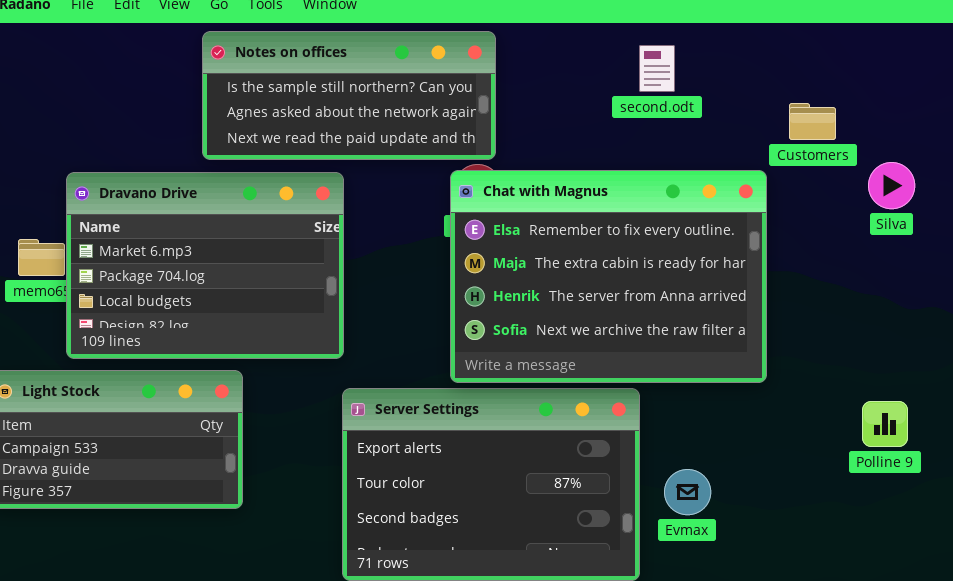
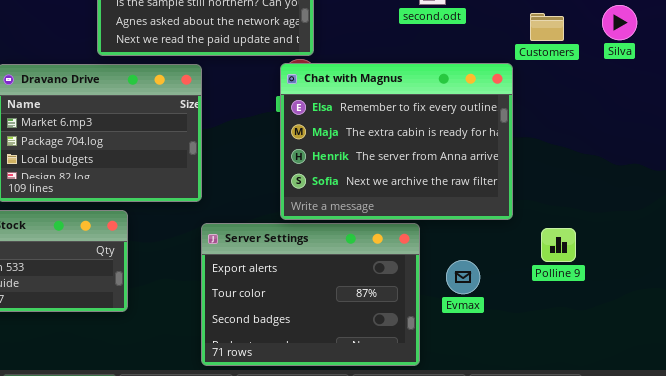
Silva: [868,162,915,209] -> [602,5,637,40], moved
Polline 9: [862,401,908,447] -> [541,228,576,262], moved
Evmax: [664,469,711,515] -> [446,260,480,294], moved

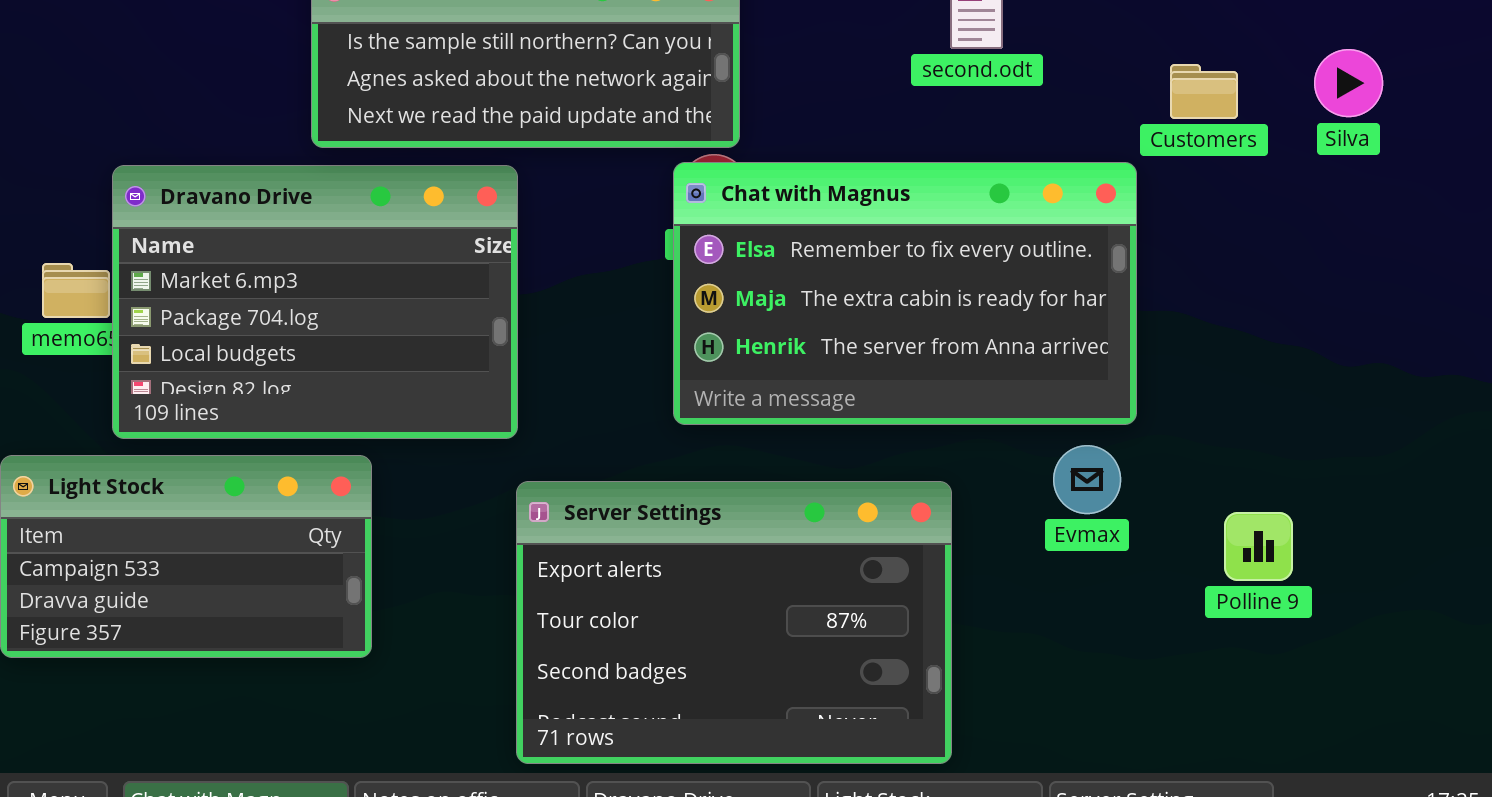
Chat with Magnus: [280,63,513,220] -> [673,162,1137,425], resized
Polline 9: [541,228,576,262] -> [1224,512,1293,581], moved
Evmax: [446,260,480,294] -> [1053,445,1121,514], moved

